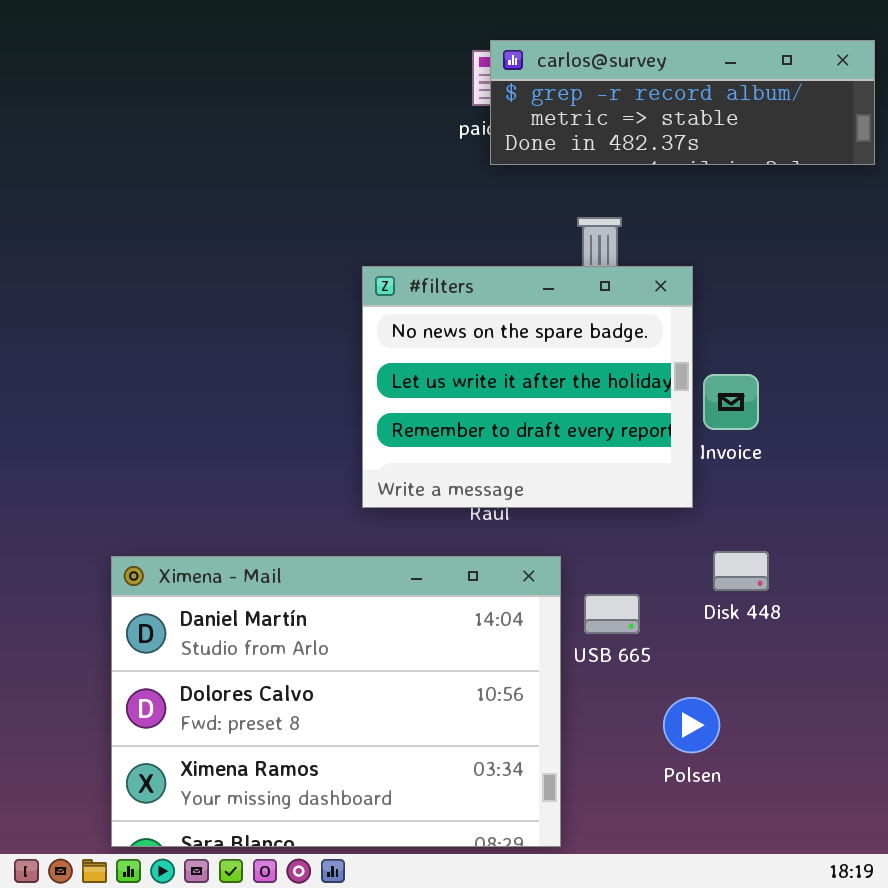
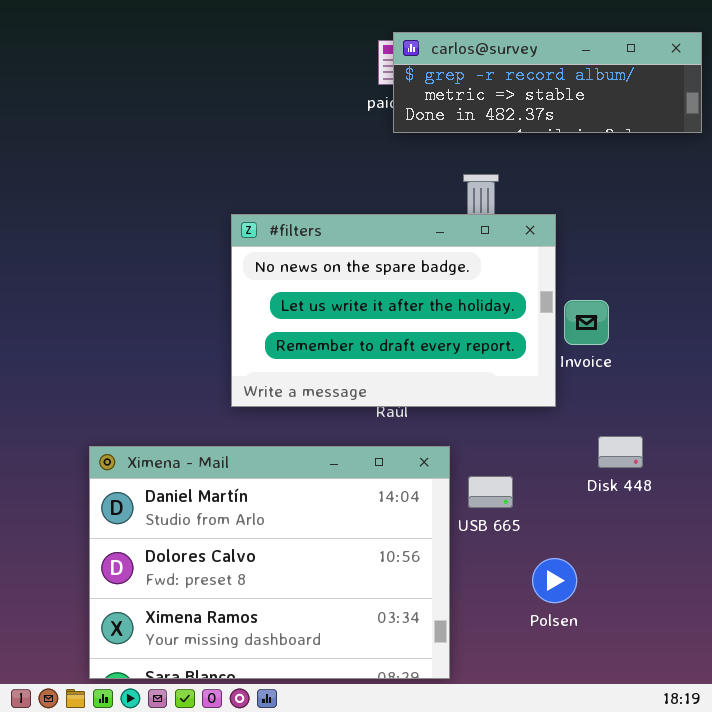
#filters: [362,266,693,508] -> [231,214,556,407], resized
Disk 448: [713,551,769,591] -> [598,436,643,468], moved

